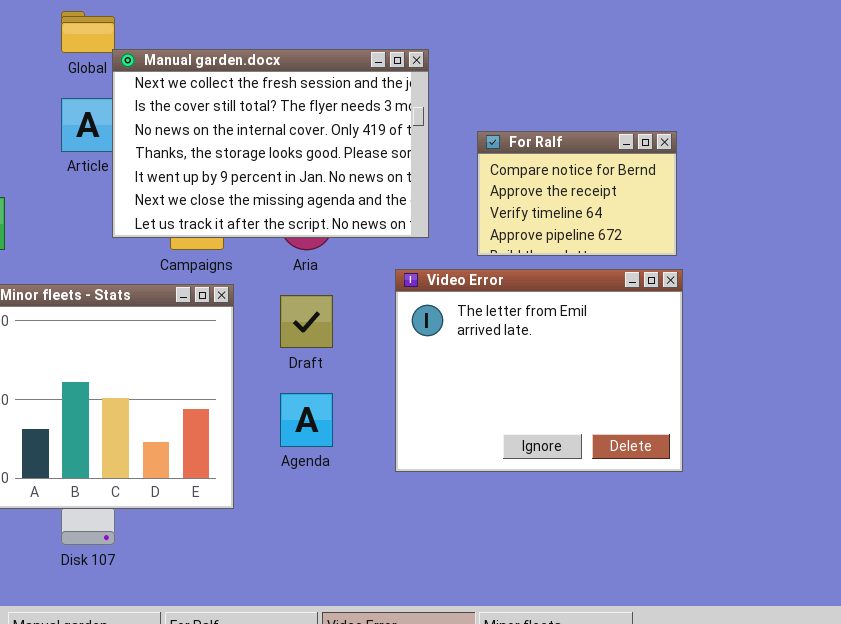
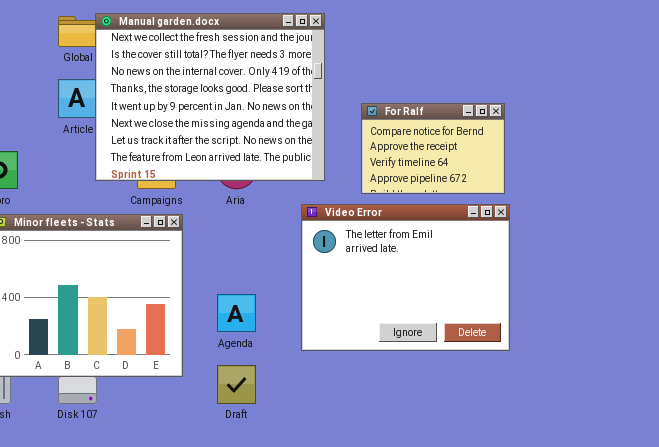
Manual garden.docx: [112,49,429,238] -> [95,13,325,181], resized
Draft: [280,295,333,348] -> [217,365,256,404], moved

